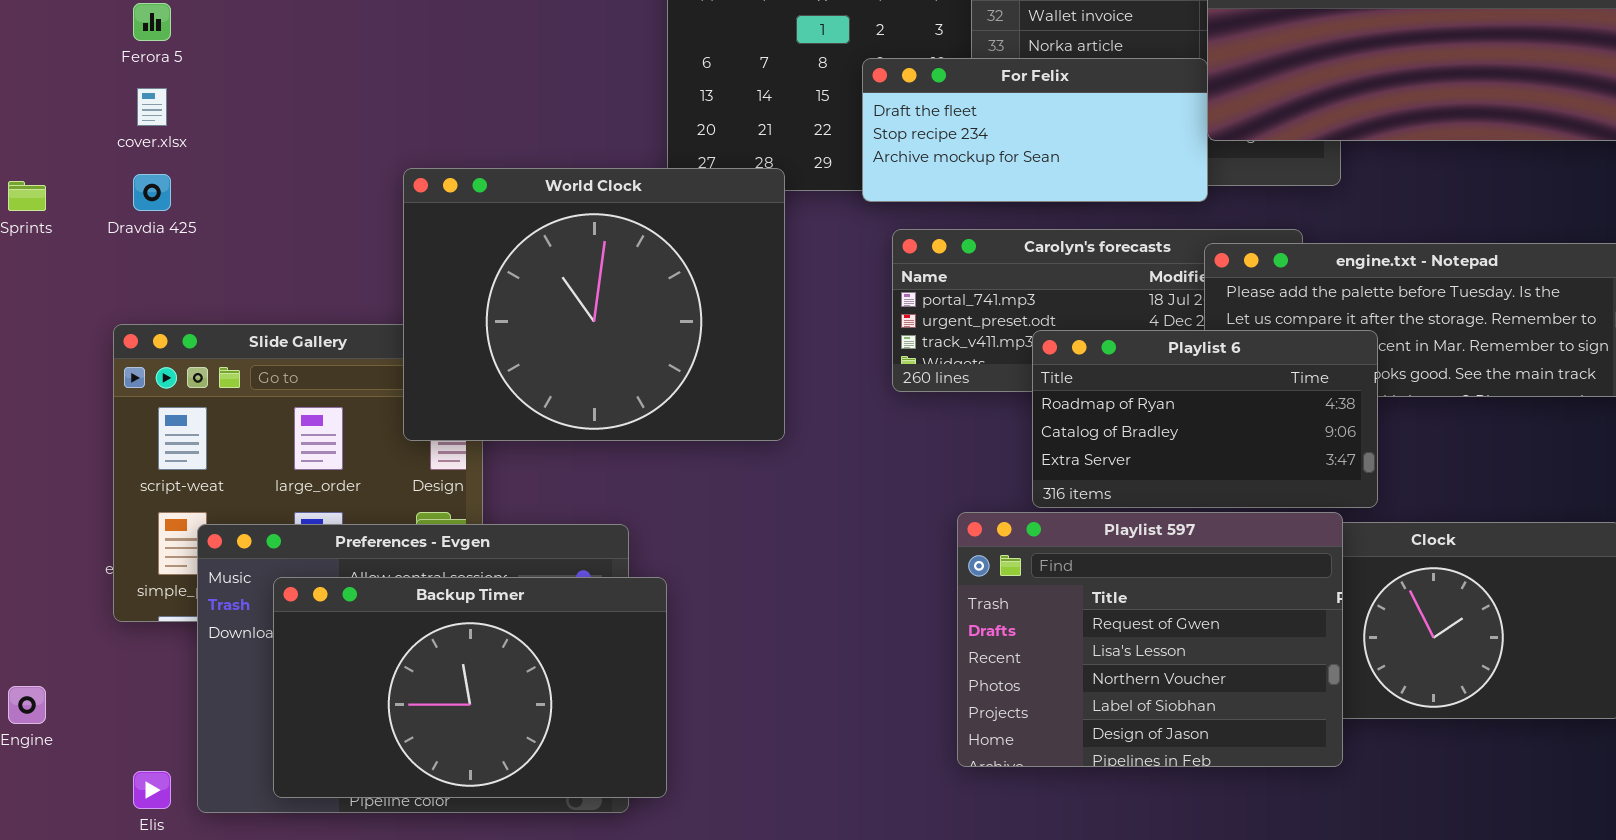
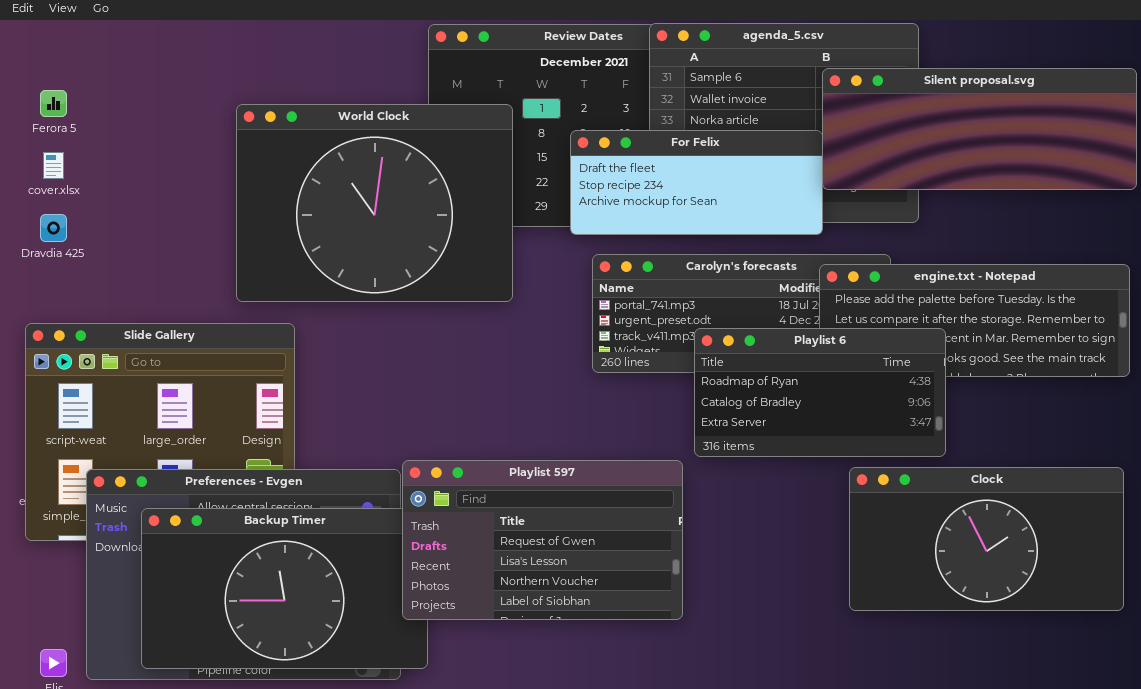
World Clock: [403,168,785,441] -> [236,104,513,302], moved
Playlist 597: [957,512,1343,767] -> [402,460,683,620], moved, resized

